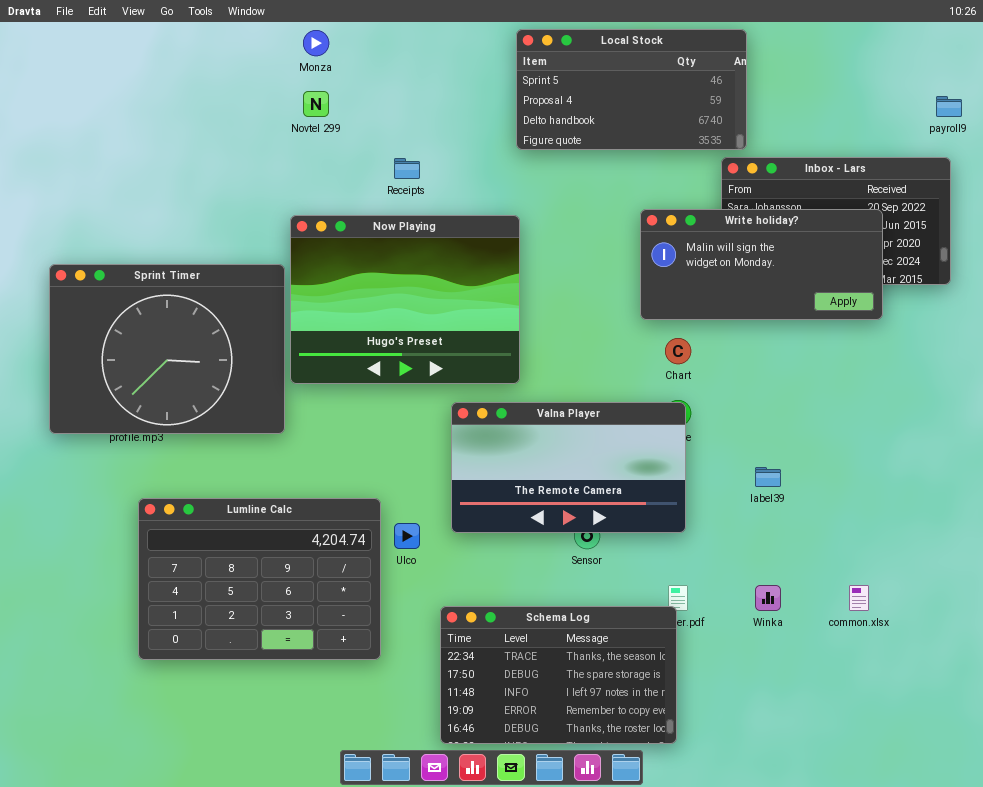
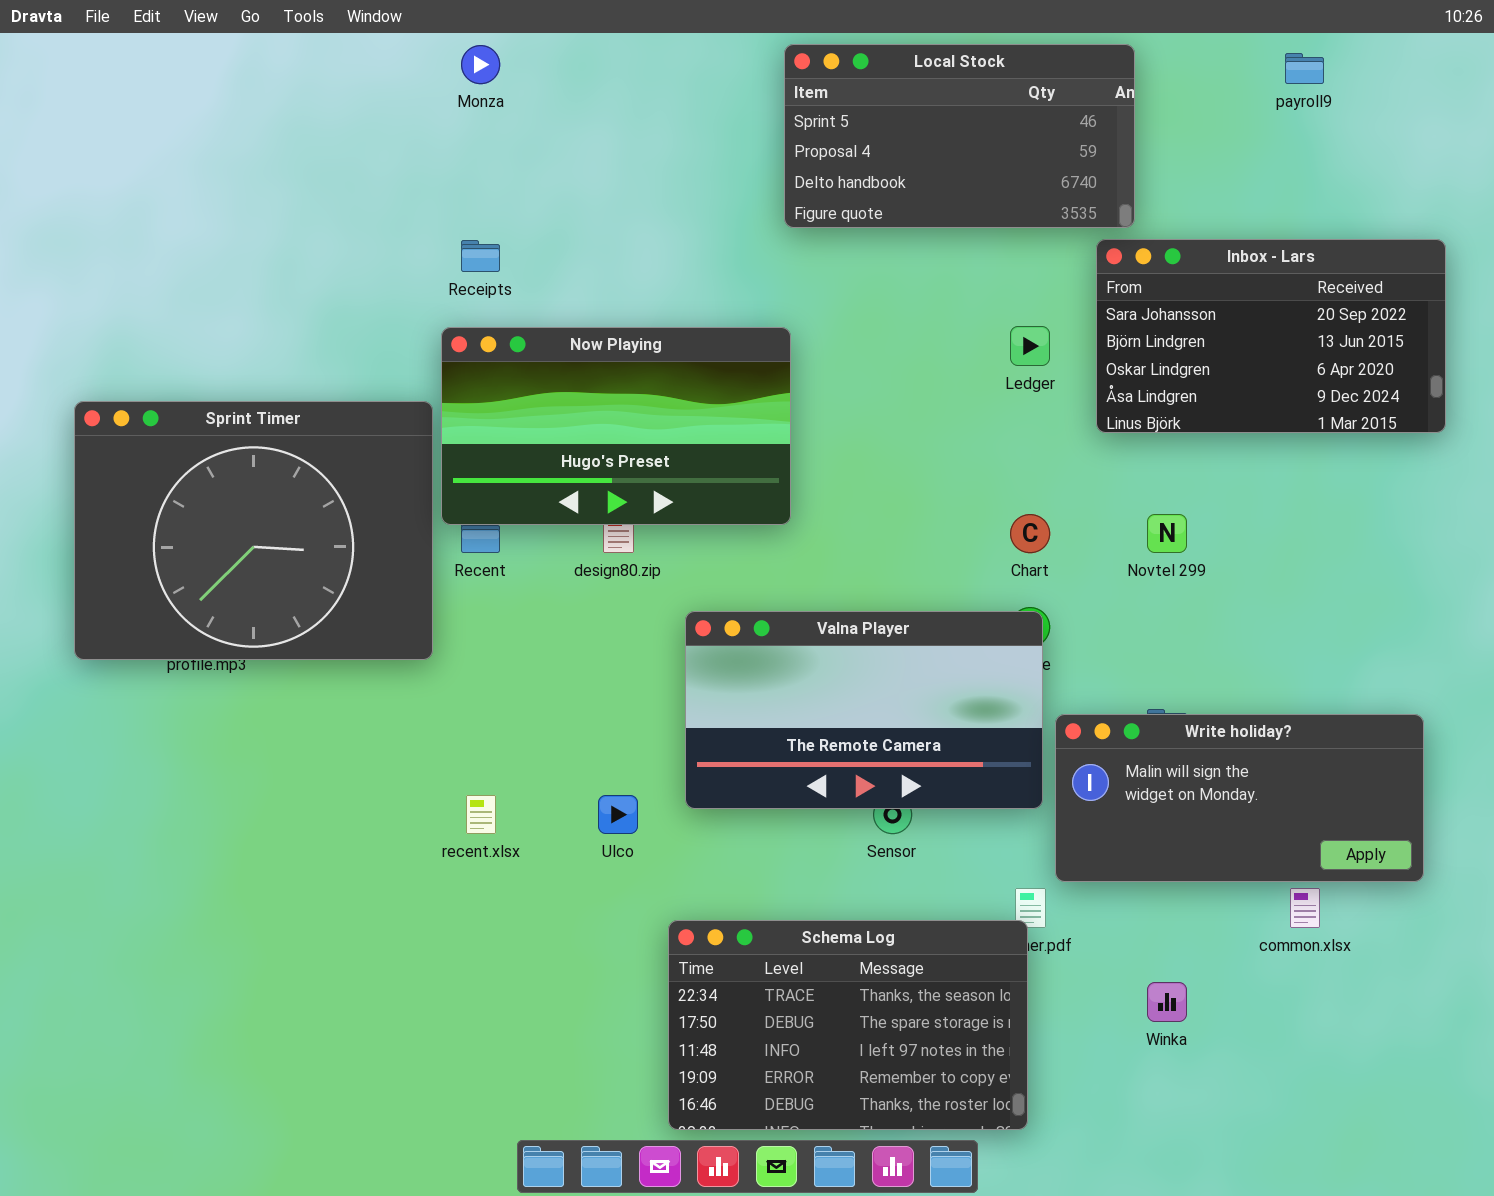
Novtel 299: [303,91,329,117] -> [1147,514,1187,553], moved
payroll9: [936,96,962,117] -> [1285,53,1324,84], moved
Receipts: [394,158,420,179] -> [461,240,500,272], moved
Write holiday?: [640,209,883,320] -> [1055,714,1424,882], moved
Now Playing: [290,215,520,384] -> [441,327,791,525], resized
Lumline Calc: [138,498,381,660] -> none, closed
Winka: [755,585,781,611] -> [1147,982,1187,1022], moved

